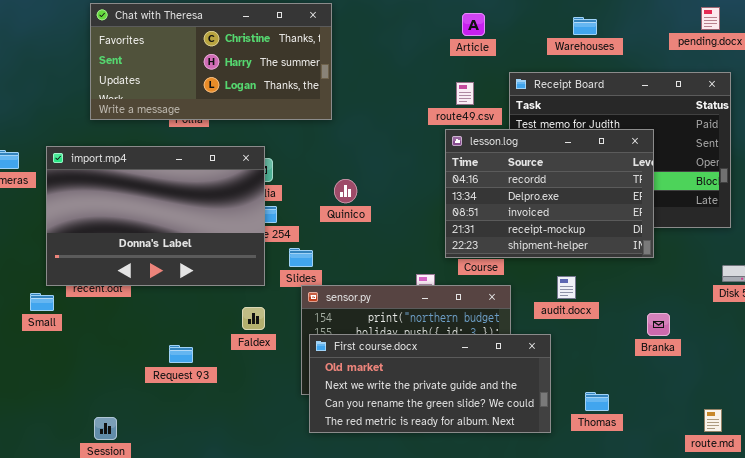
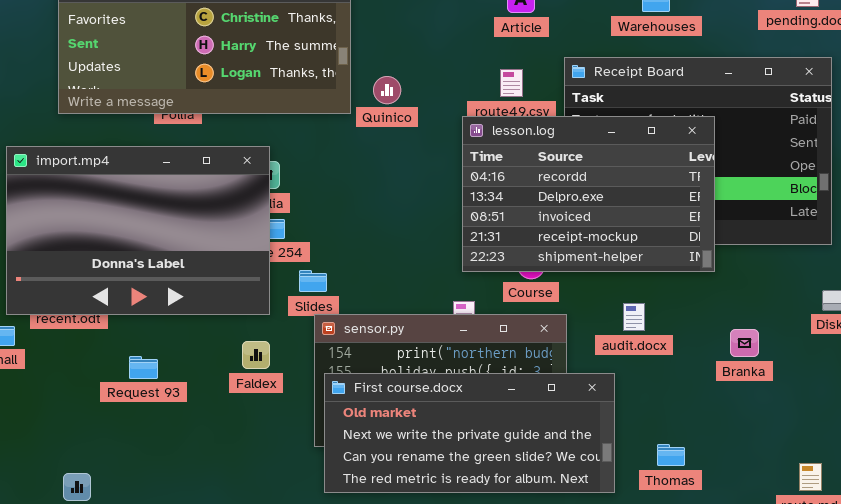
lesson.log: [445,129,654,258] -> [462,116,715,272], moved
Quinico: [334,179,357,203] -> [373,76,401,104], moved
Branka: [647,313,670,336] -> [730,329,759,357], moved
Request 93: [169,345,193,363] -> [129,356,158,379], moved

